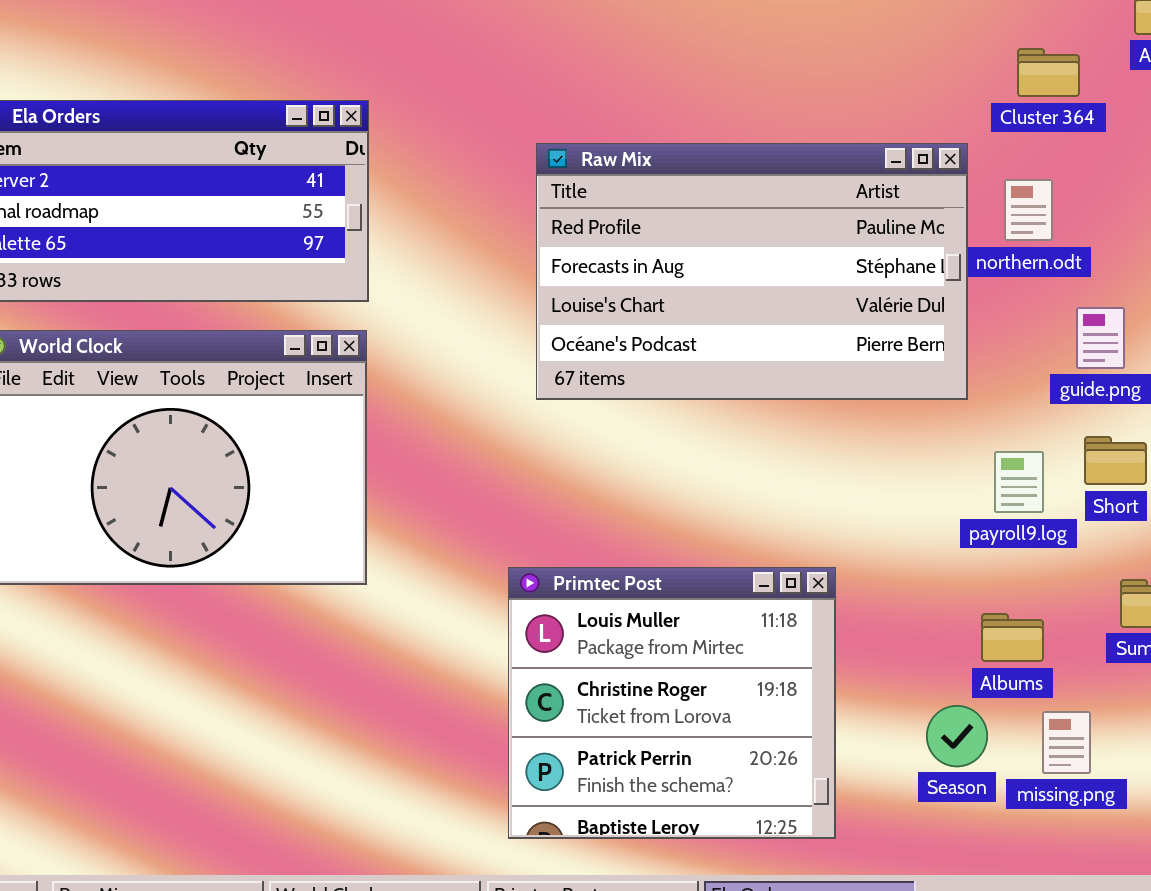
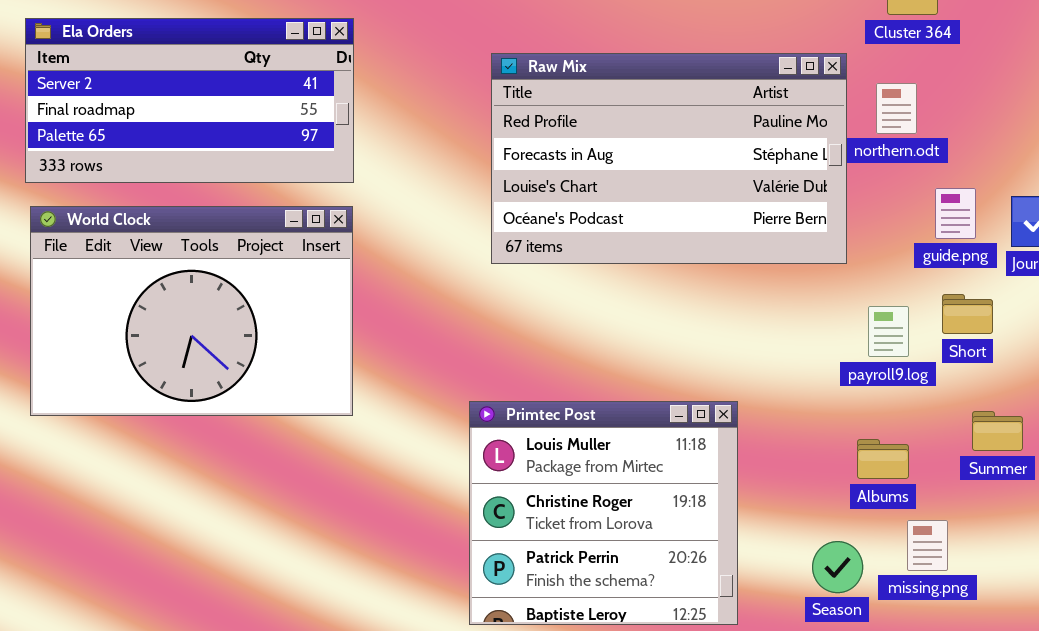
Season: [926,705,988,767] -> [812,541,863,593], moved

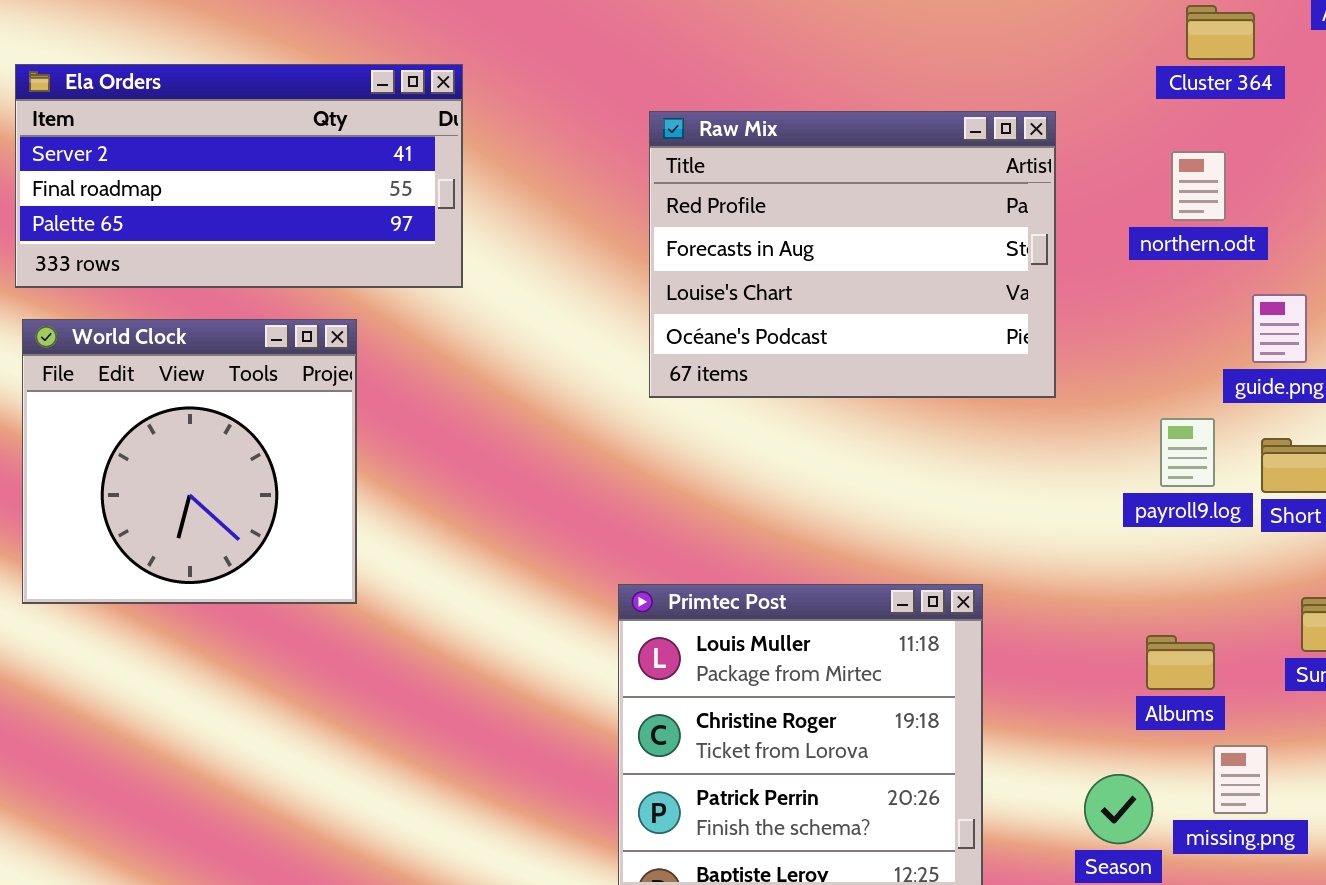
Raw Mix: [491,53,847,264] -> [649,111,1056,398], resized
World Clock: [30,206,353,416] -> [22,319,357,604], resized
payroll9.log: [868,306,909,357] -> [1160,418,1215,487], moved

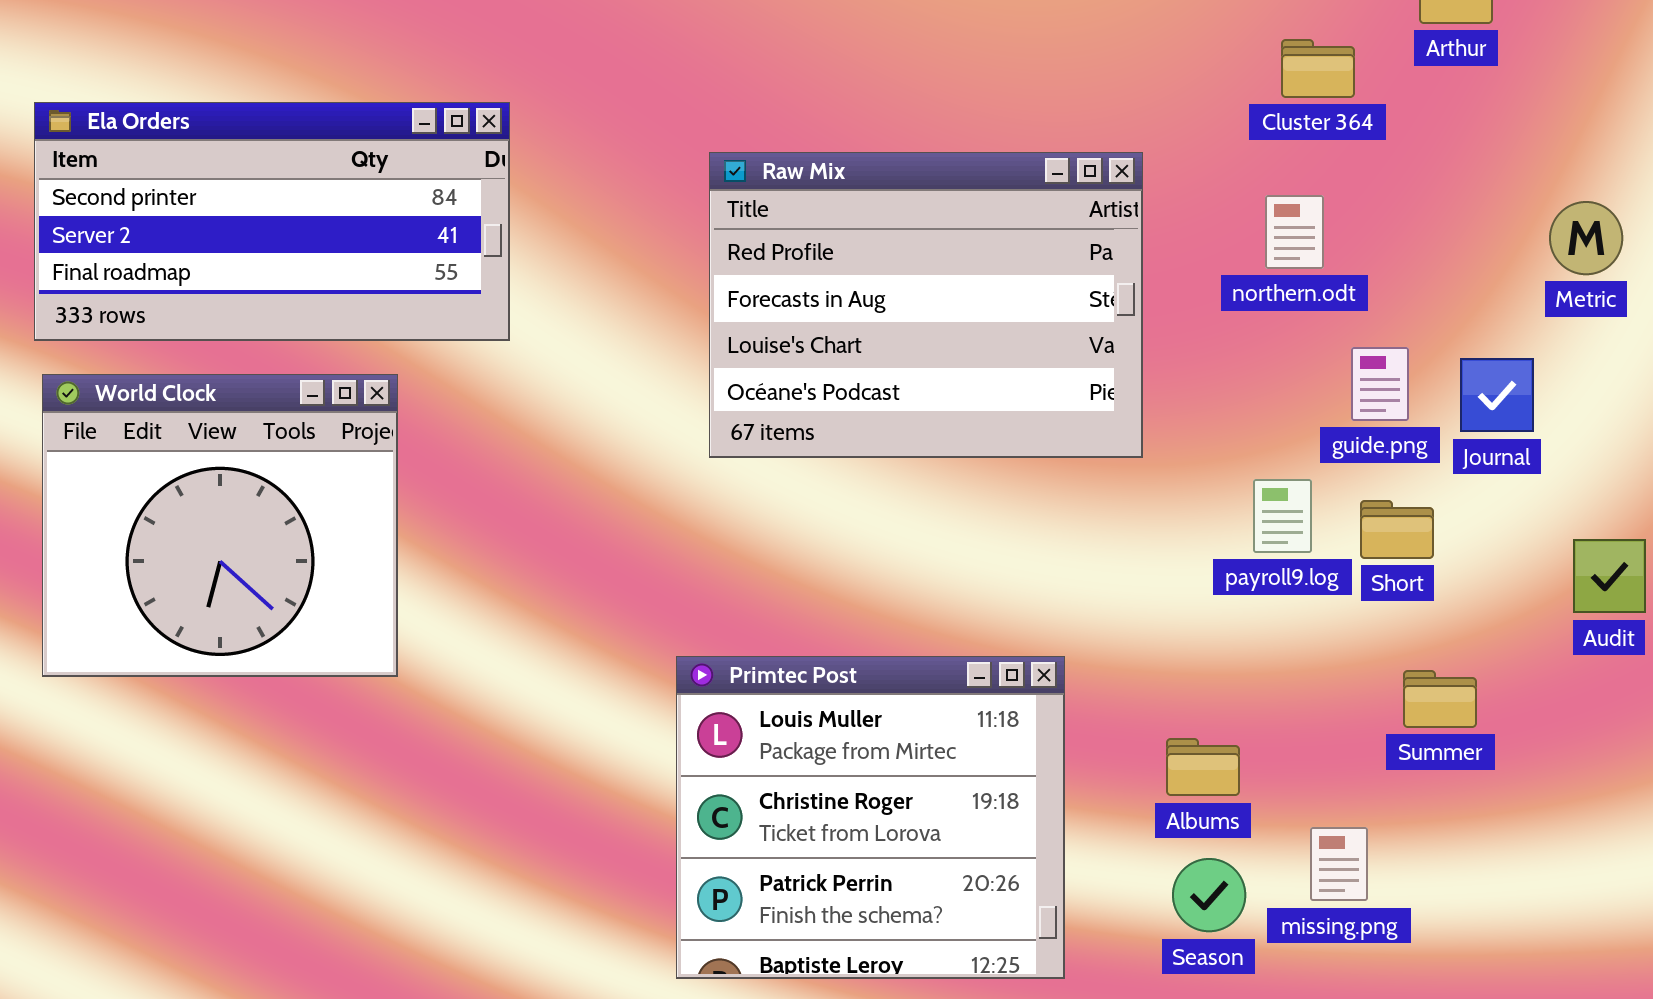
Ela Orders: [15,64,463,288] -> [34,102,510,341], scrolled up 1 row
Albums: [1146,635,1215,690] -> [1166,738,1240,796], moved

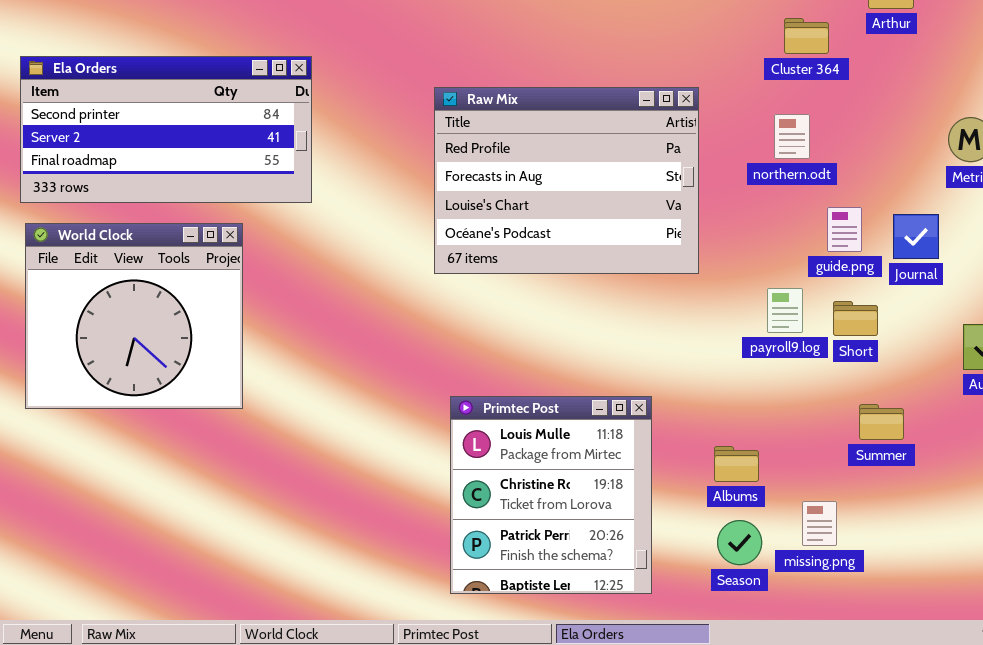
Primtec Post: [676,656,1065,979] -> [450,396,652,594], resized

